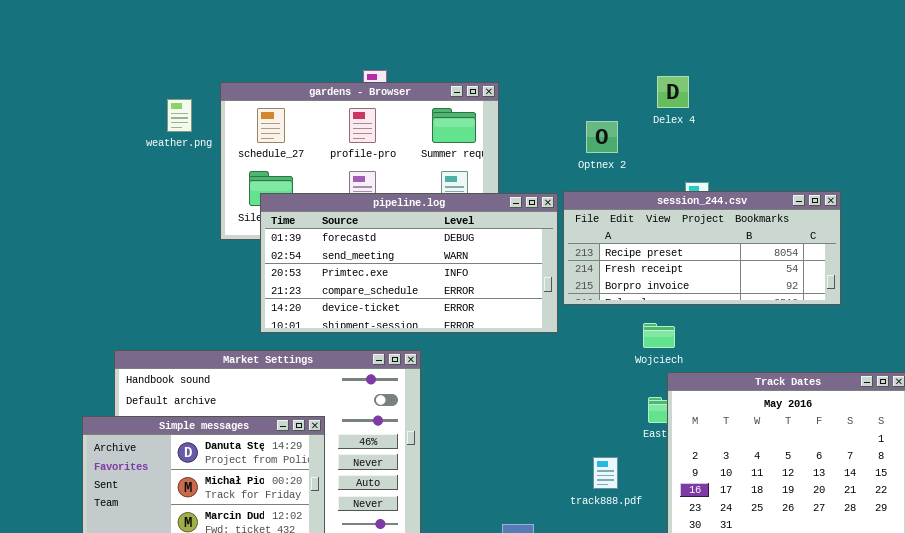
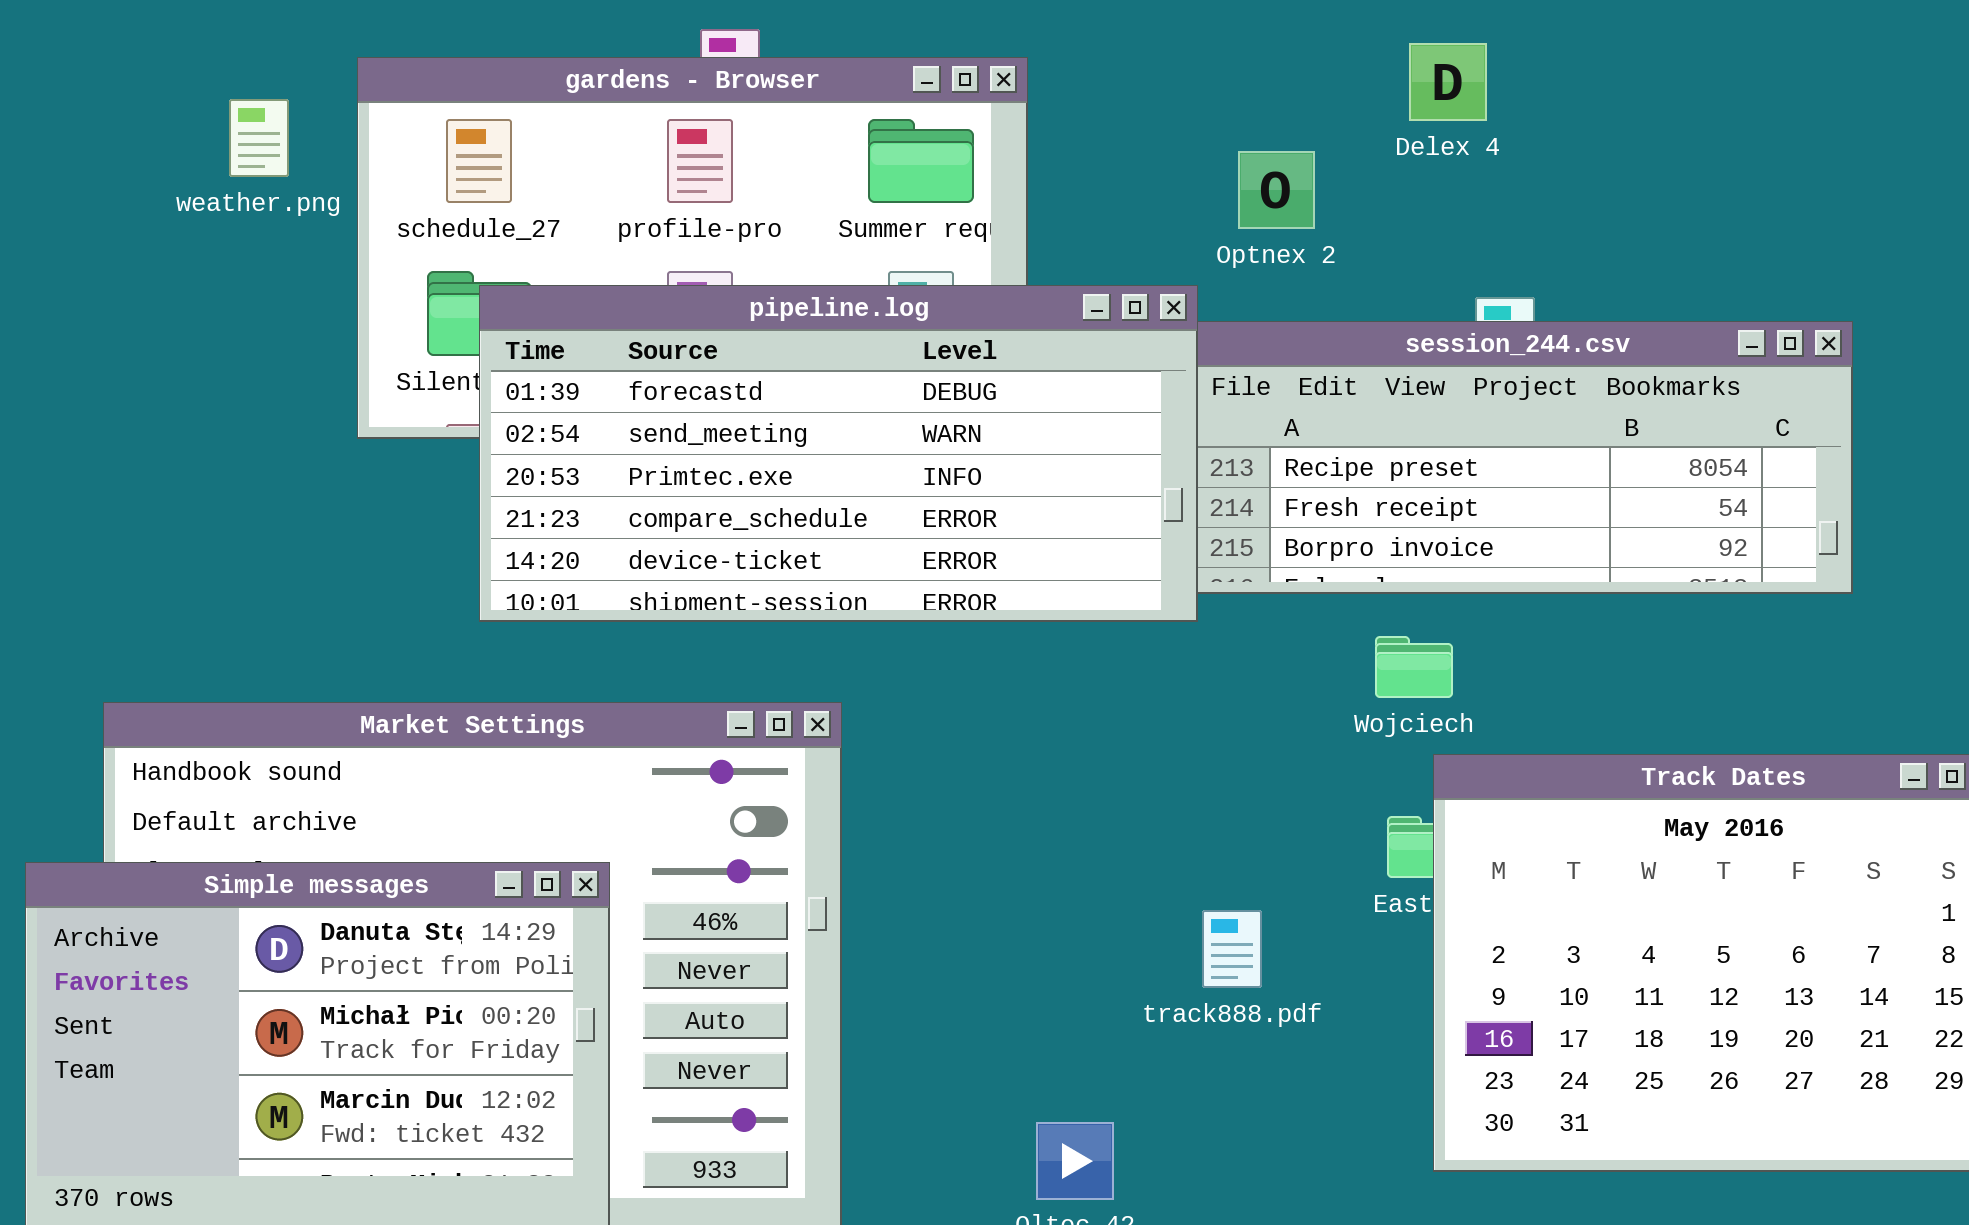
pipeline.log: [260,193,558,333] -> [479,285,1198,622], moved
track888.pdf: [593,457,618,489] -> [1202,910,1262,988], moved

